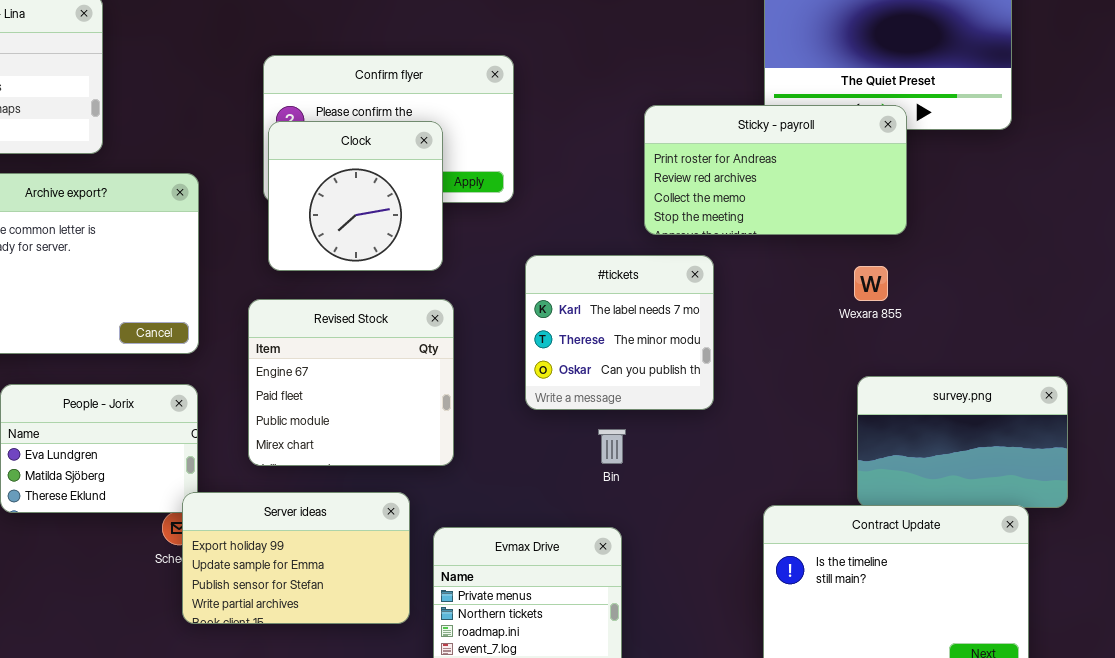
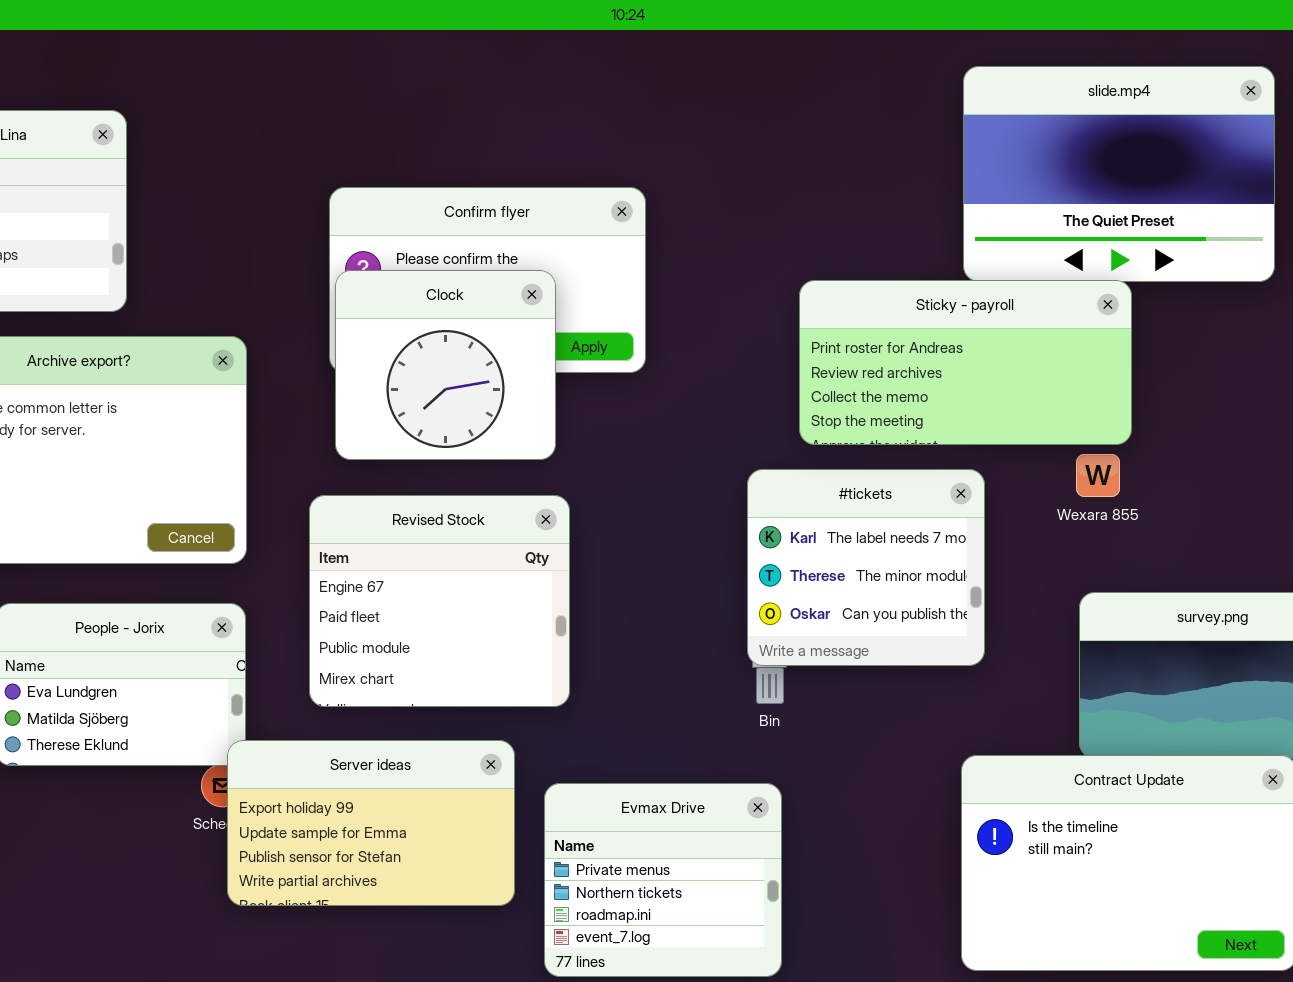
Sticky - payroll: [644,105,907,235] -> [799,280,1132,445], moved
#tickets: [525,255,714,410] -> [747,469,985,666], moved

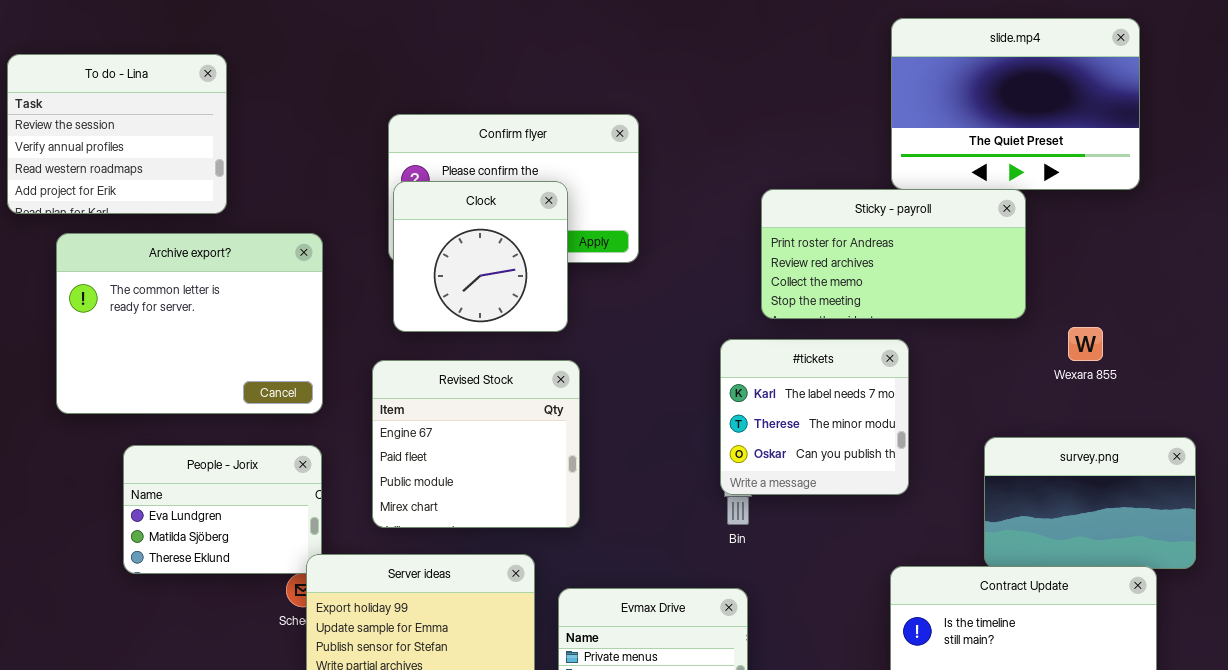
Wexara 855: [1076,454,1120,497] -> [1068,327,1103,361], moved

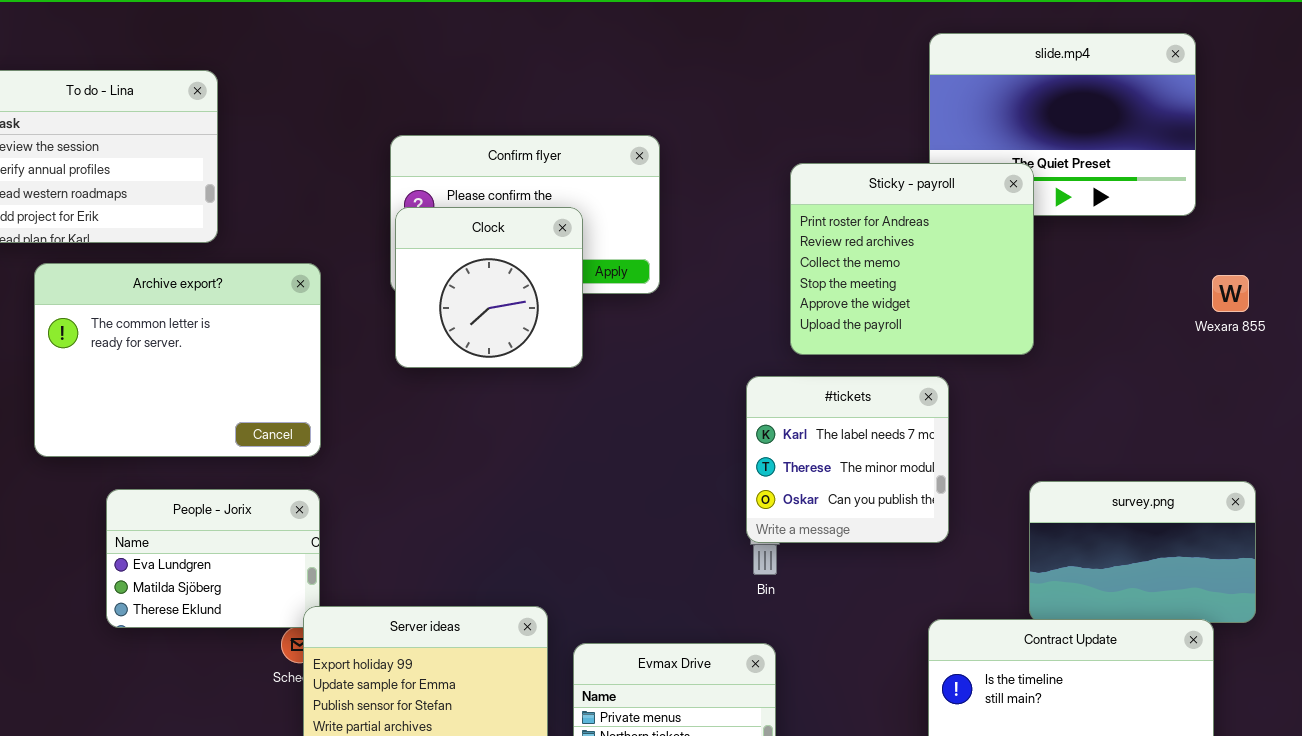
Sticky - payroll: [761,189,1026,319] -> [790,163,1034,355], resized
Wexara 855: [1068,327,1103,361] -> [1212,275,1249,312], moved
Revised Stock: [372,360,580,528] -> none, closed

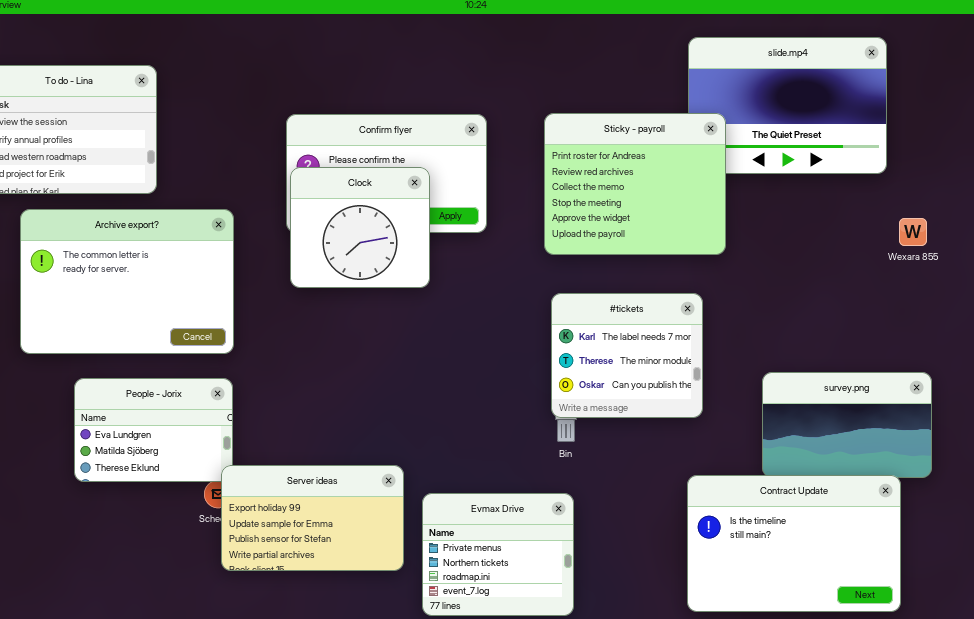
Sticky - payroll: [790,163,1034,355] -> [544,113,726,255], moved

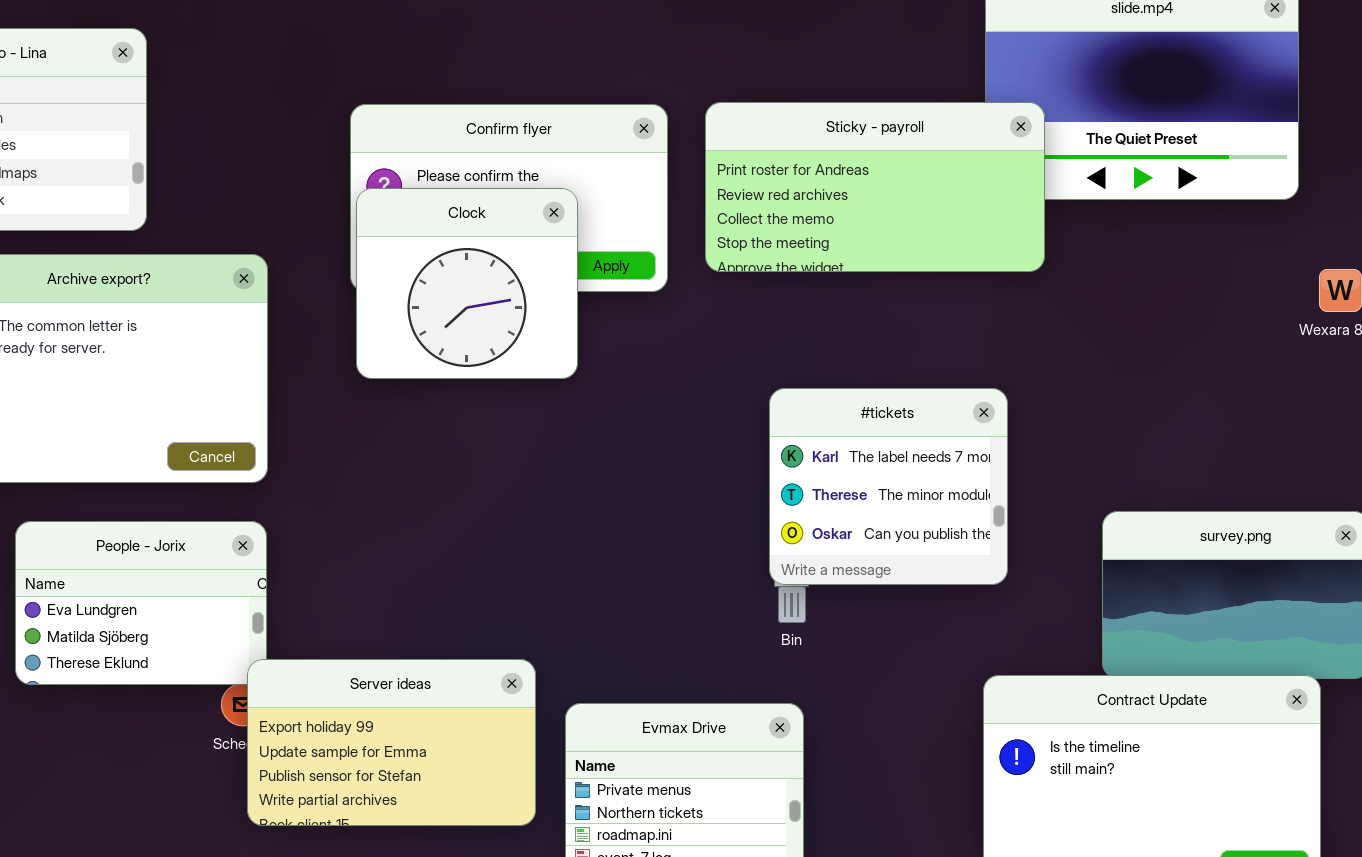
Sticky - payroll: [544,113,726,255] -> [705,102,1045,272], resized

